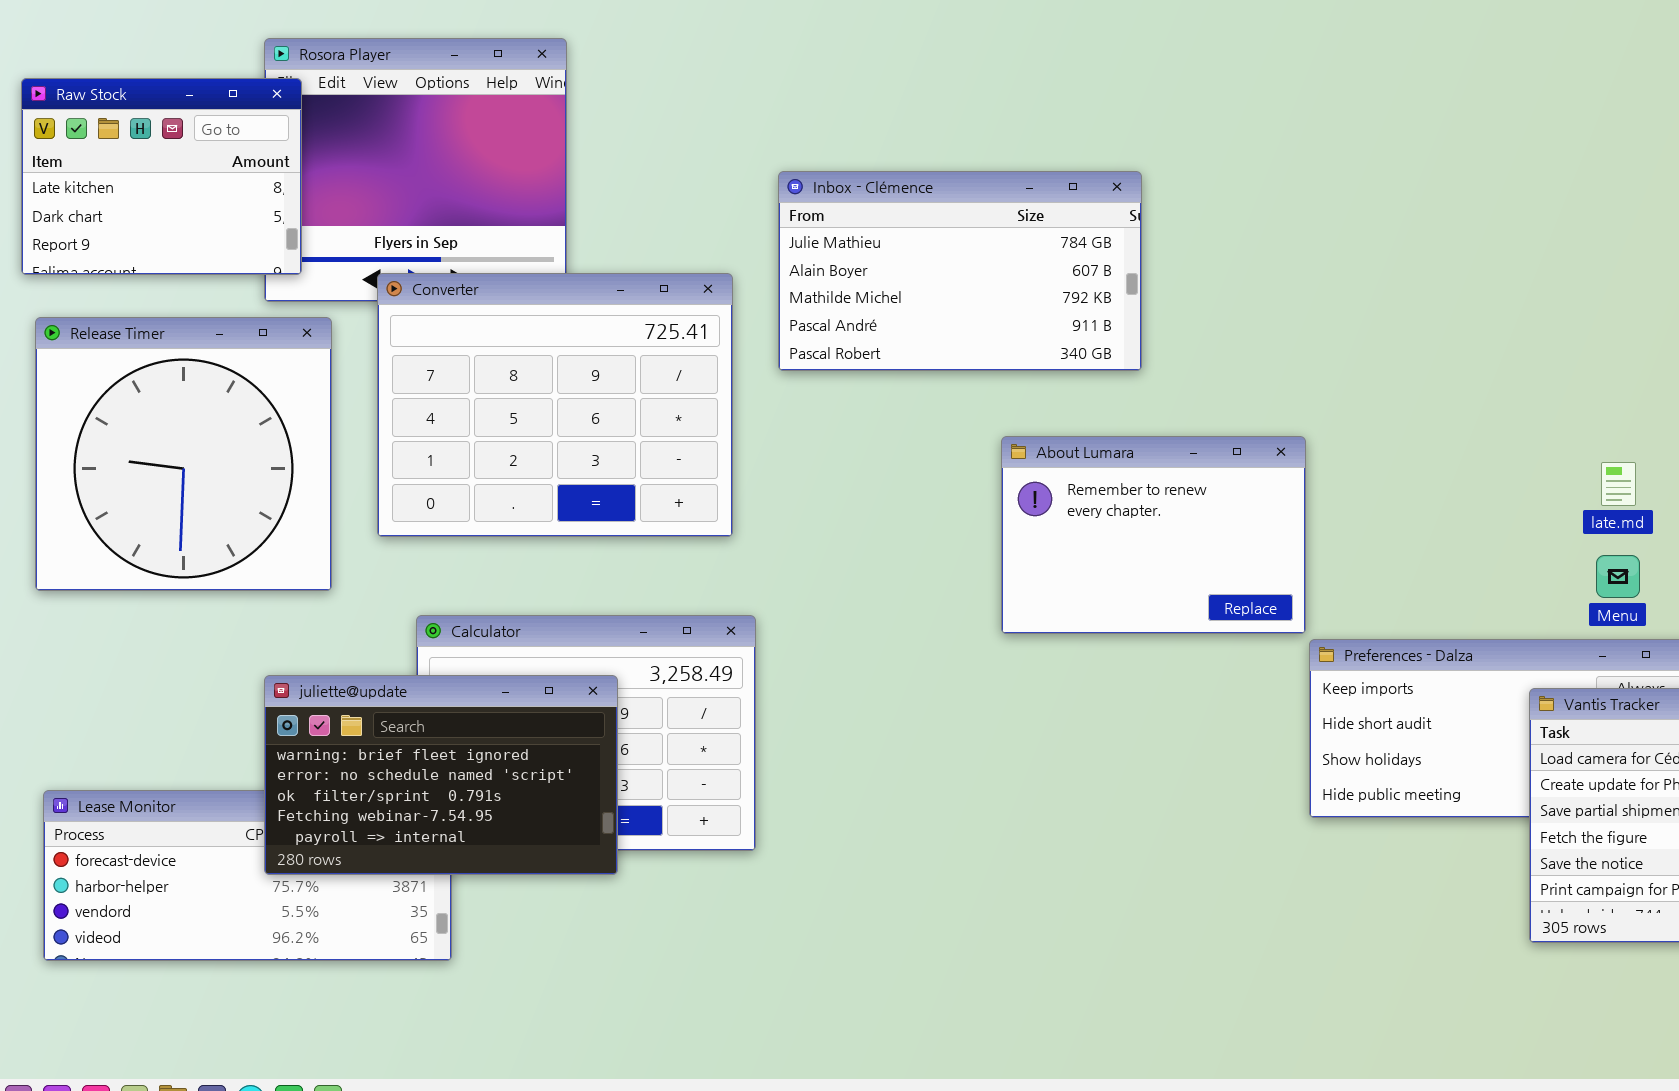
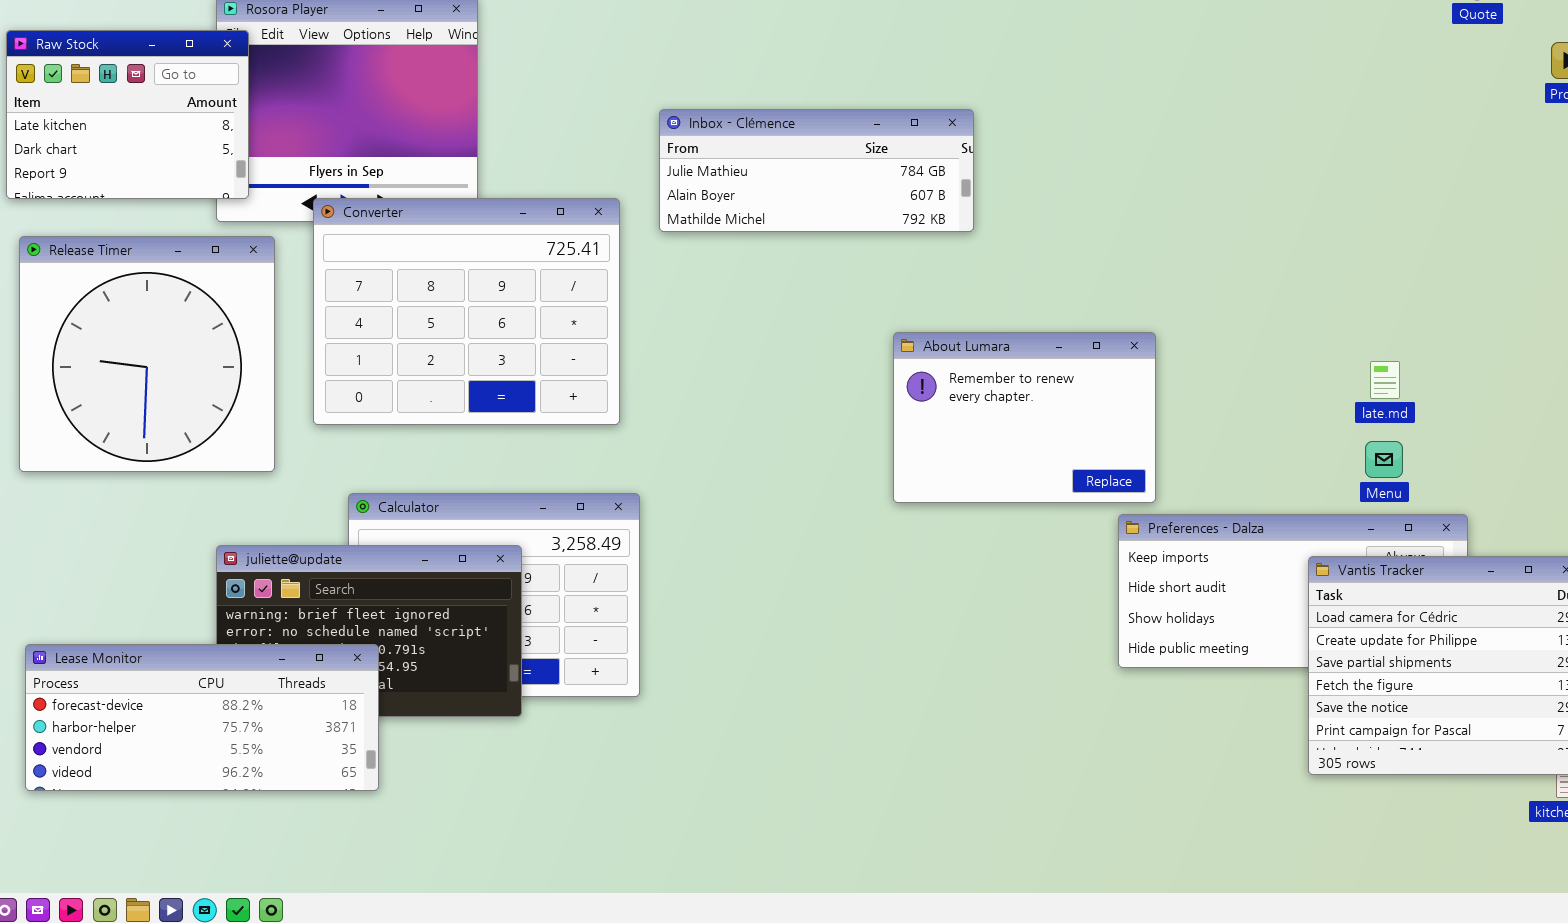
Inbox - Clémence: [778,171,1142,371] -> [659,109,974,232], resized
About Lumara: [1001,436,1306,634] -> [893,332,1156,503], moved
Lease Monitor: [43,790,452,961] -> [25,644,379,791], raised

